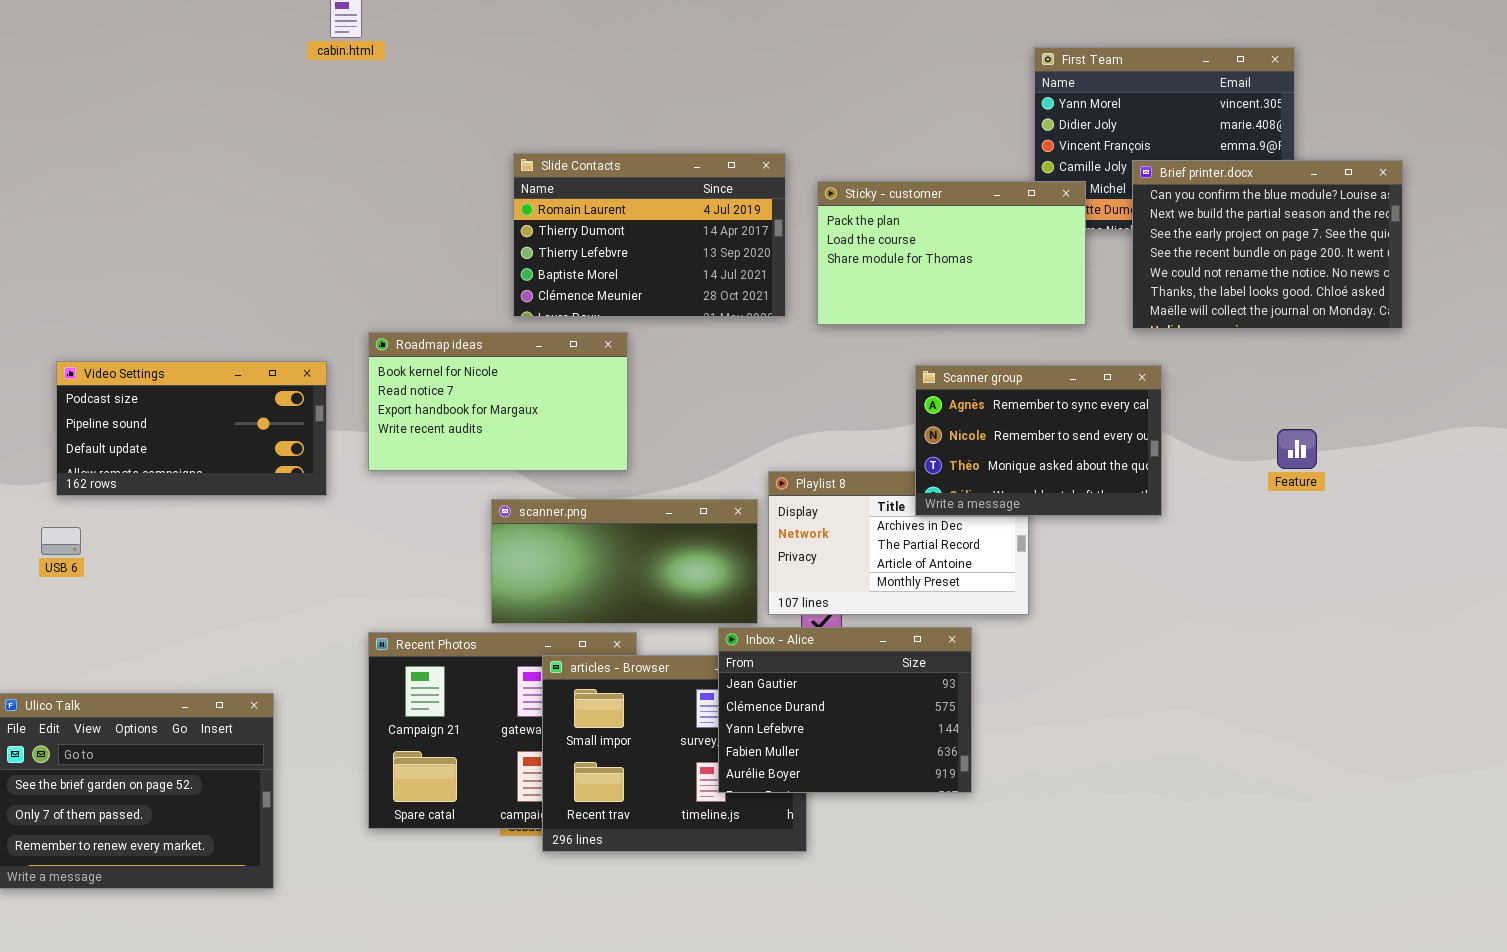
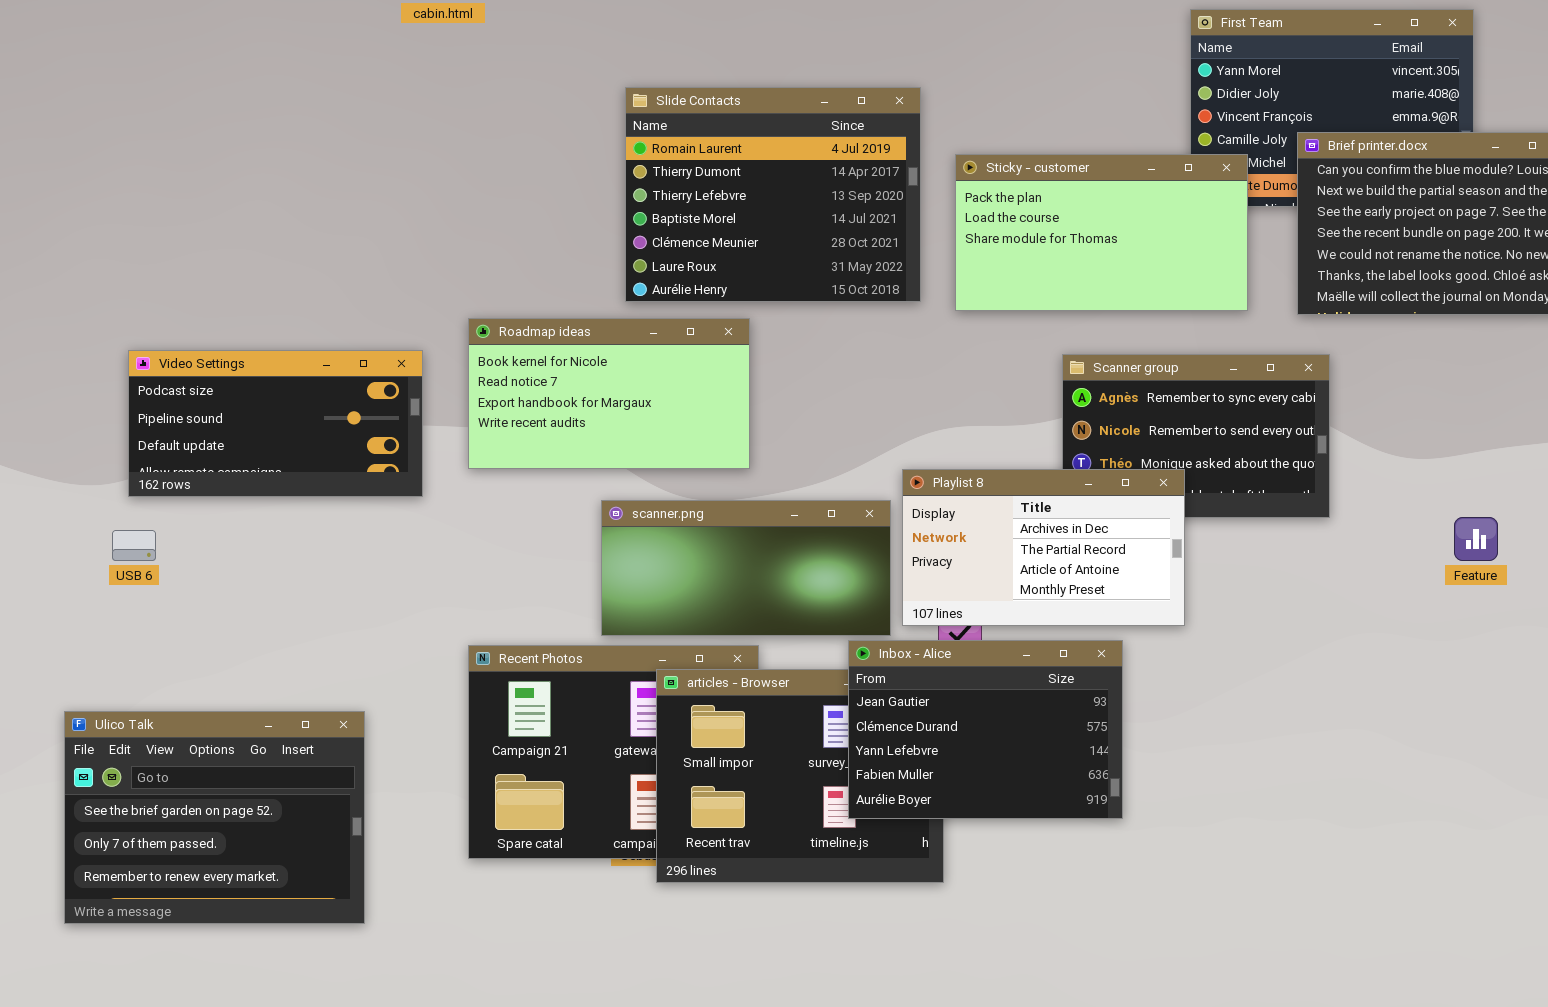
Slide Contacts: [513,153,786,317] -> [625,87,921,302], resized
Feature: [1277,429,1317,469] -> [1454,517,1498,561], moved
Playlist 8: [768,471,1029,615] -> [902,469,1185,626], raised

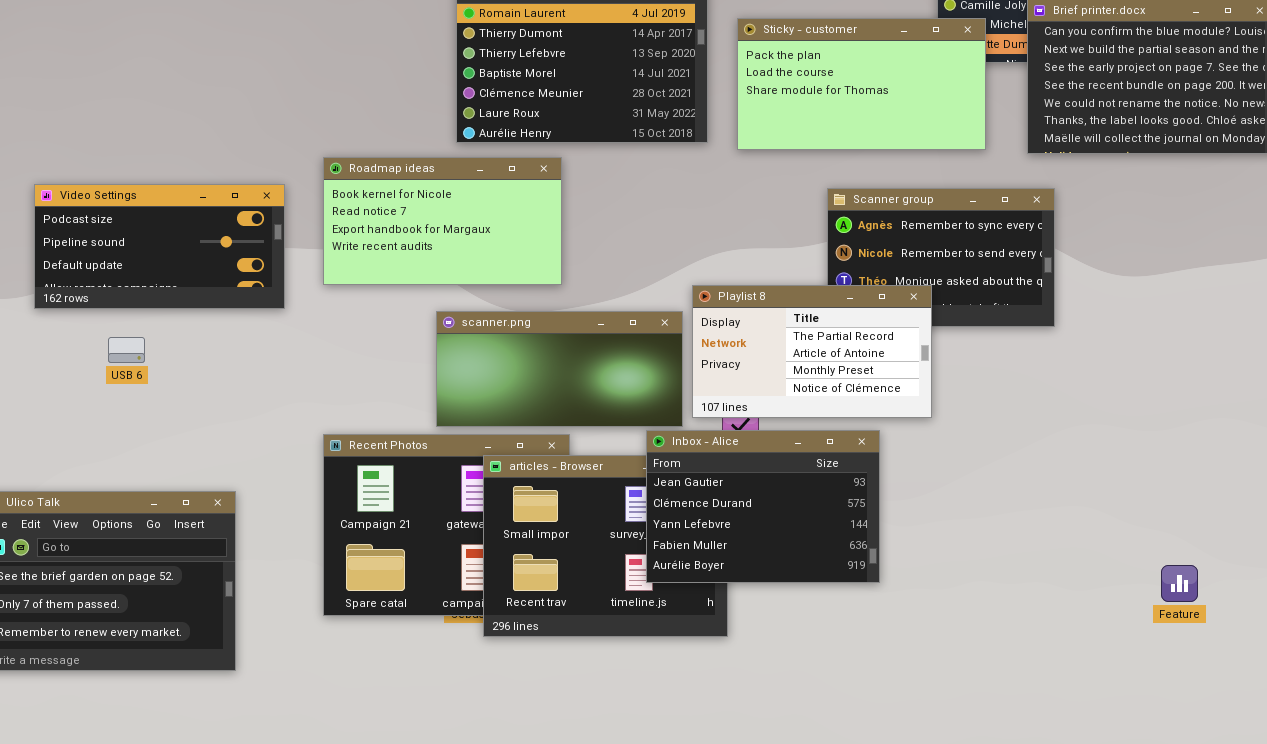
Playlist 8: [902,469,1185,626] -> [692,285,932,418], scrolled down 1 row
Feature: [1454,517,1498,561] -> [1161,565,1198,602], moved
USB 6: [112,530,156,561] -> [108,337,145,363], moved

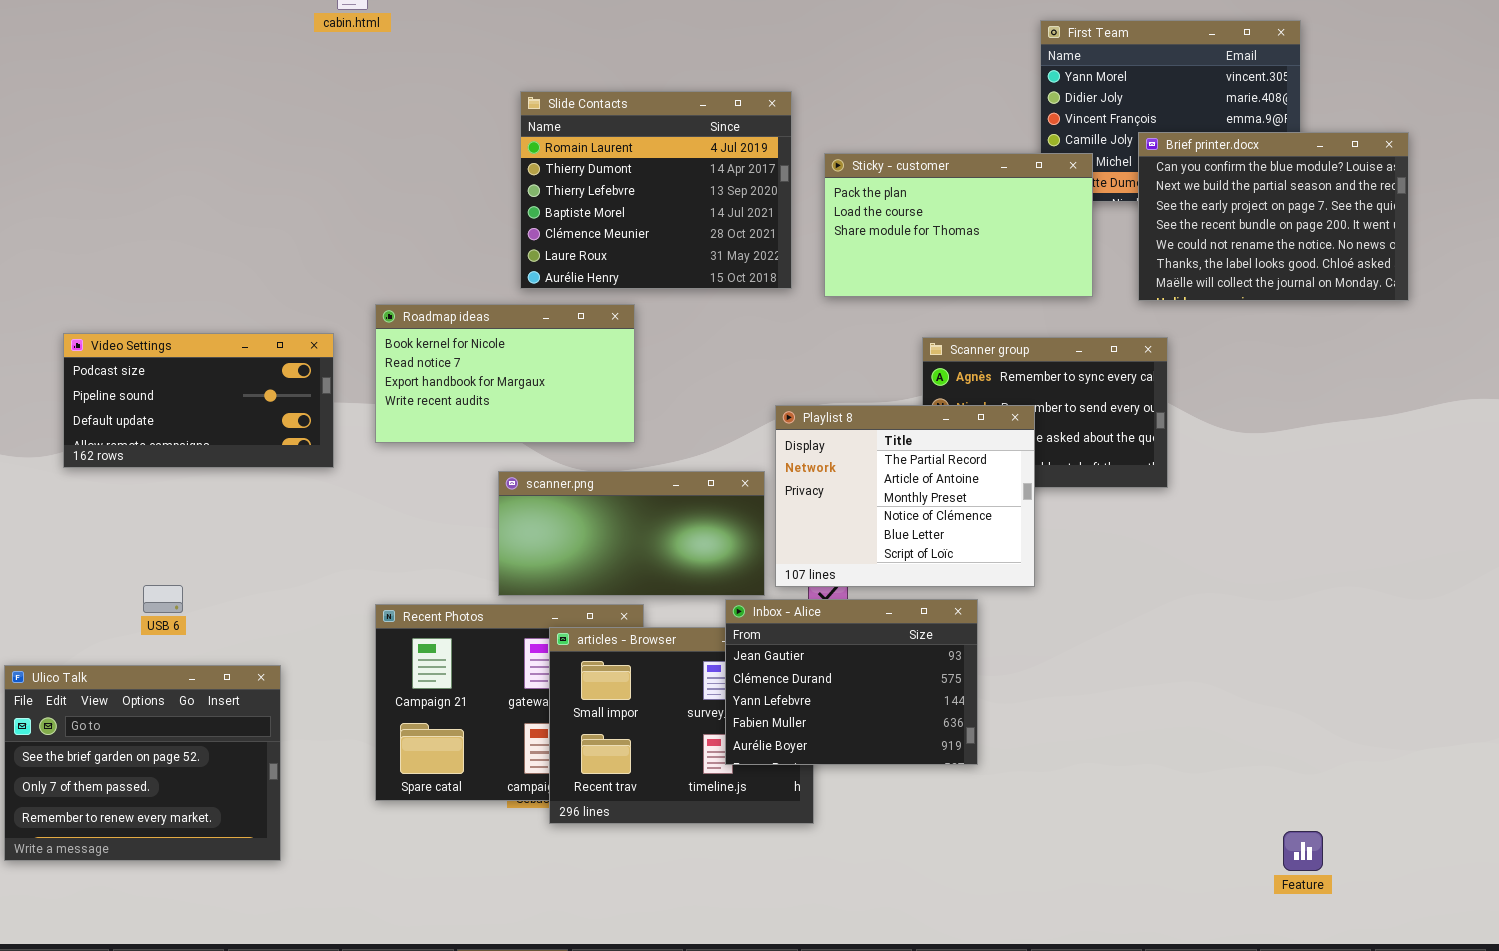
Playlist 8: [692,285,932,418] -> [775,405,1035,587], resized
USB 6: [108,337,145,363] -> [143,585,183,613], moved
Feature: [1161,565,1198,602] -> [1283,831,1323,871], moved

